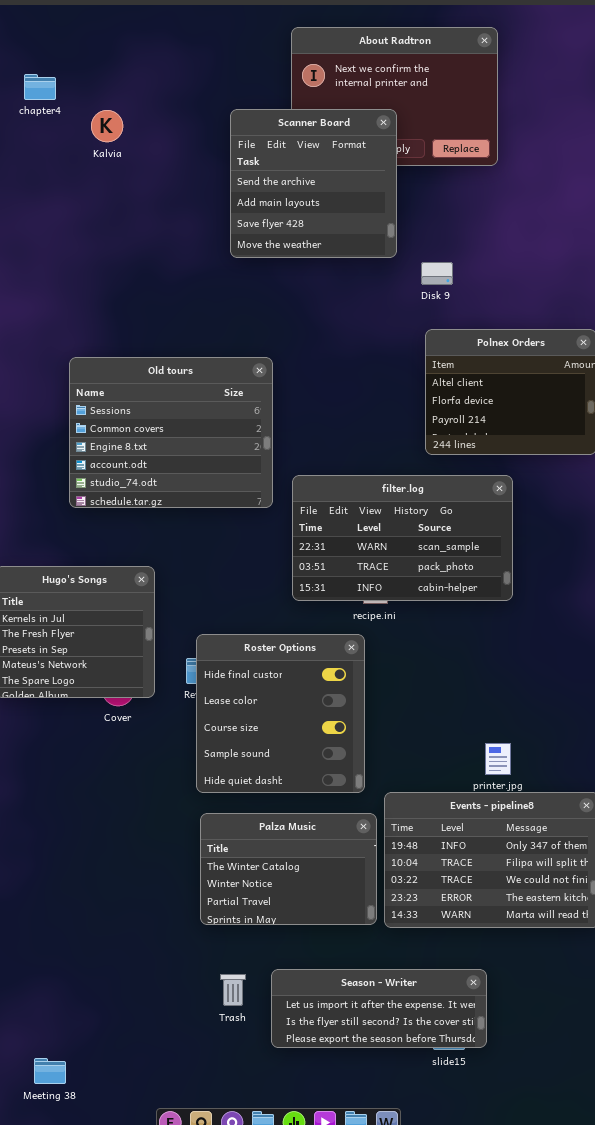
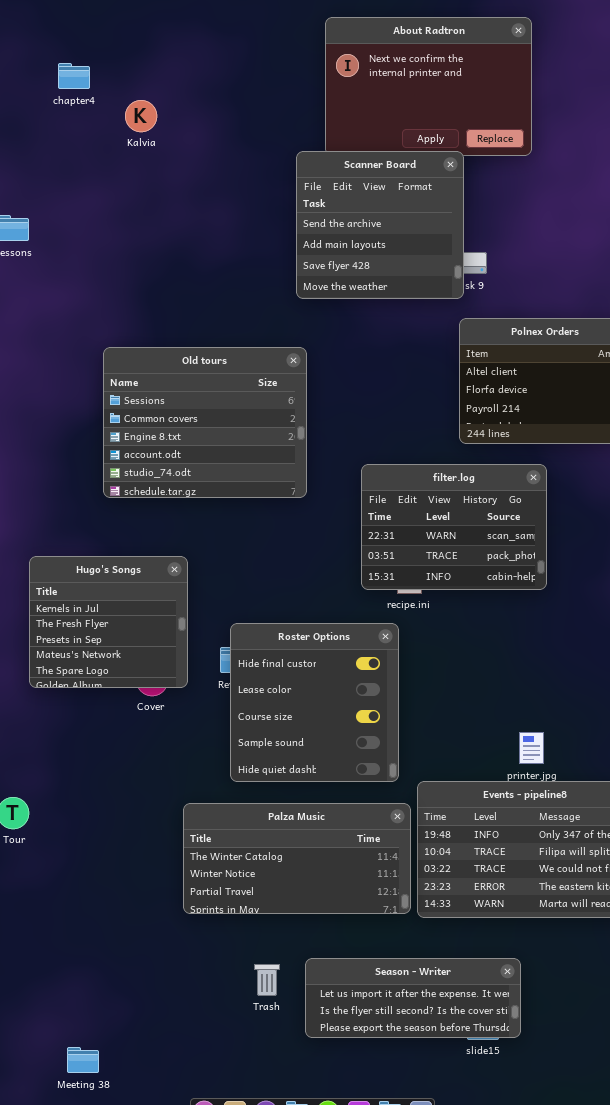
Scanner Board: [230,109,397,258] -> [296,151,464,299], moved
filter.log: [292,475,513,601] -> [361,464,547,590], resized
Palza Music: [200,813,377,925] -> [183,803,411,914], resized

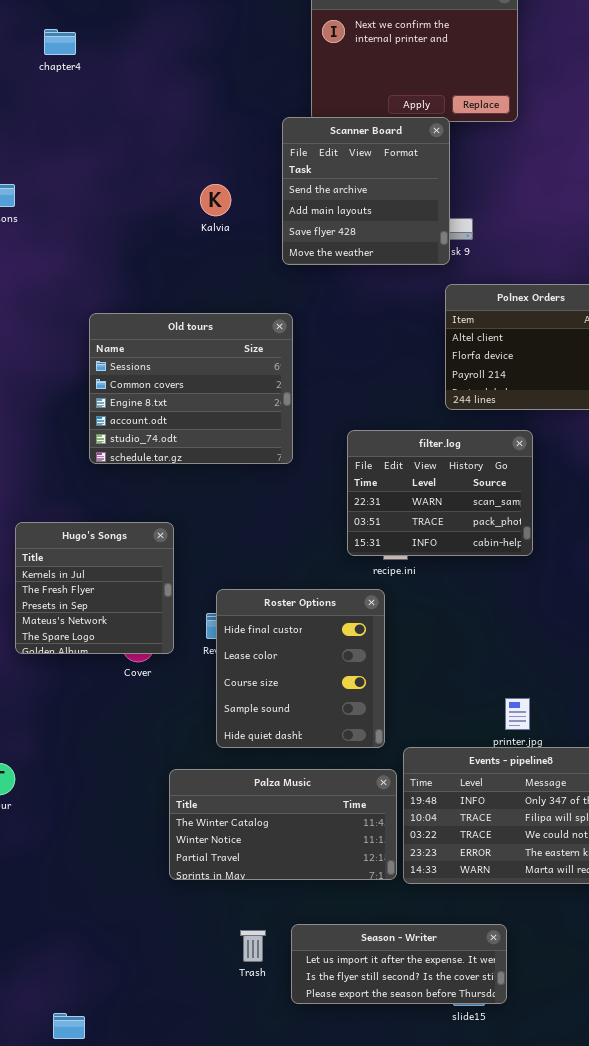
Kalvia: [125,100,157,132] -> [200,184,231,216], moved

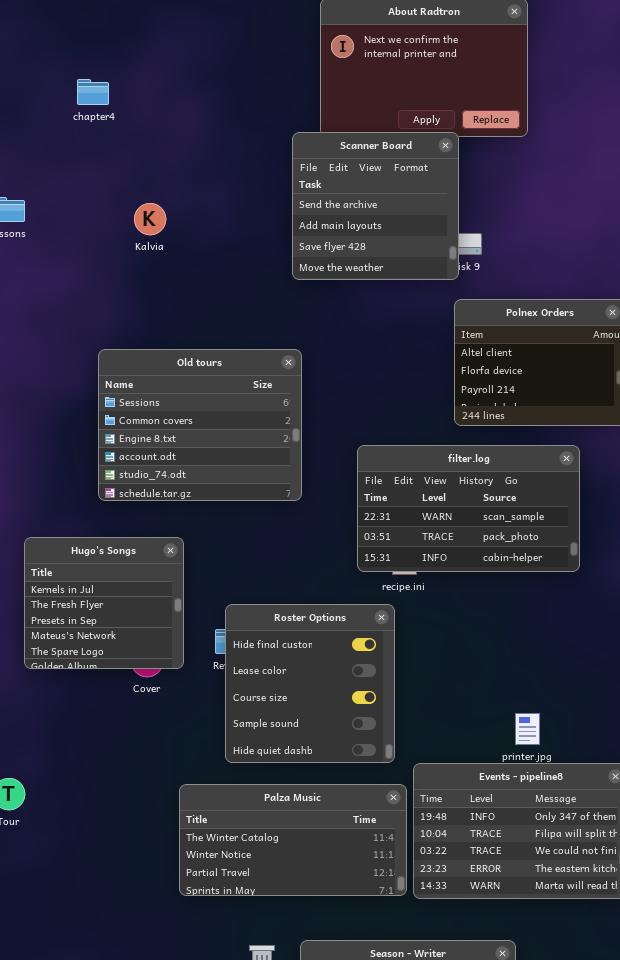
chapter4: [44,29,76,55] -> [77,79,109,105], moved
Kalvia: [200,184,231,216] -> [134,203,166,235], moved
Old tours: [89,313,293,464] -> [98,349,302,501], moved
filter.log: [347,430,533,556] -> [357,445,580,572], resized

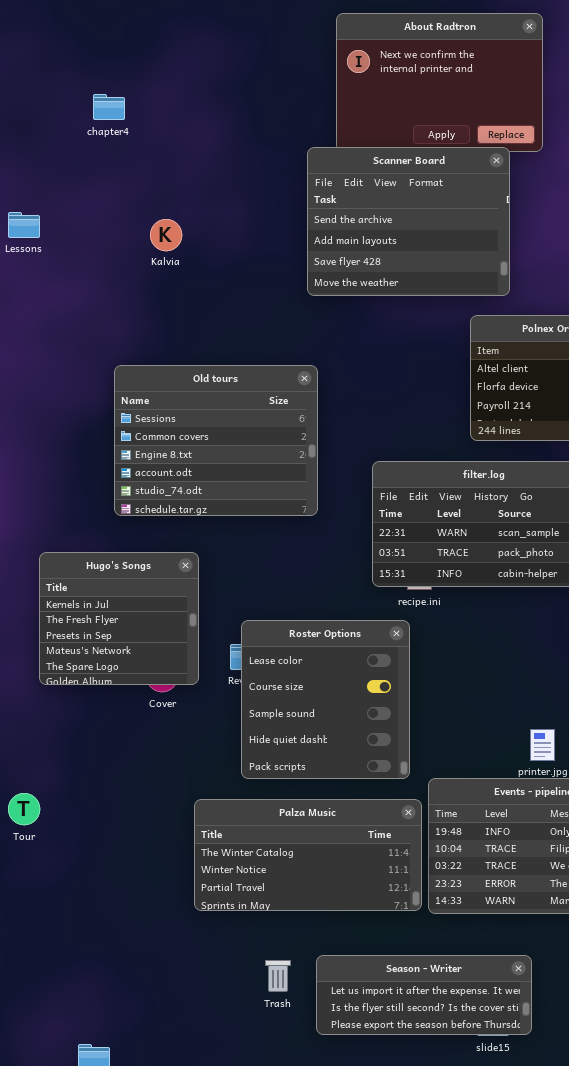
Scanner Board: [292,132,459,280] -> [307,147,510,296], resized
Roster Options: [225,604,395,763] -> [241,620,410,779], scrolled down 1 row

